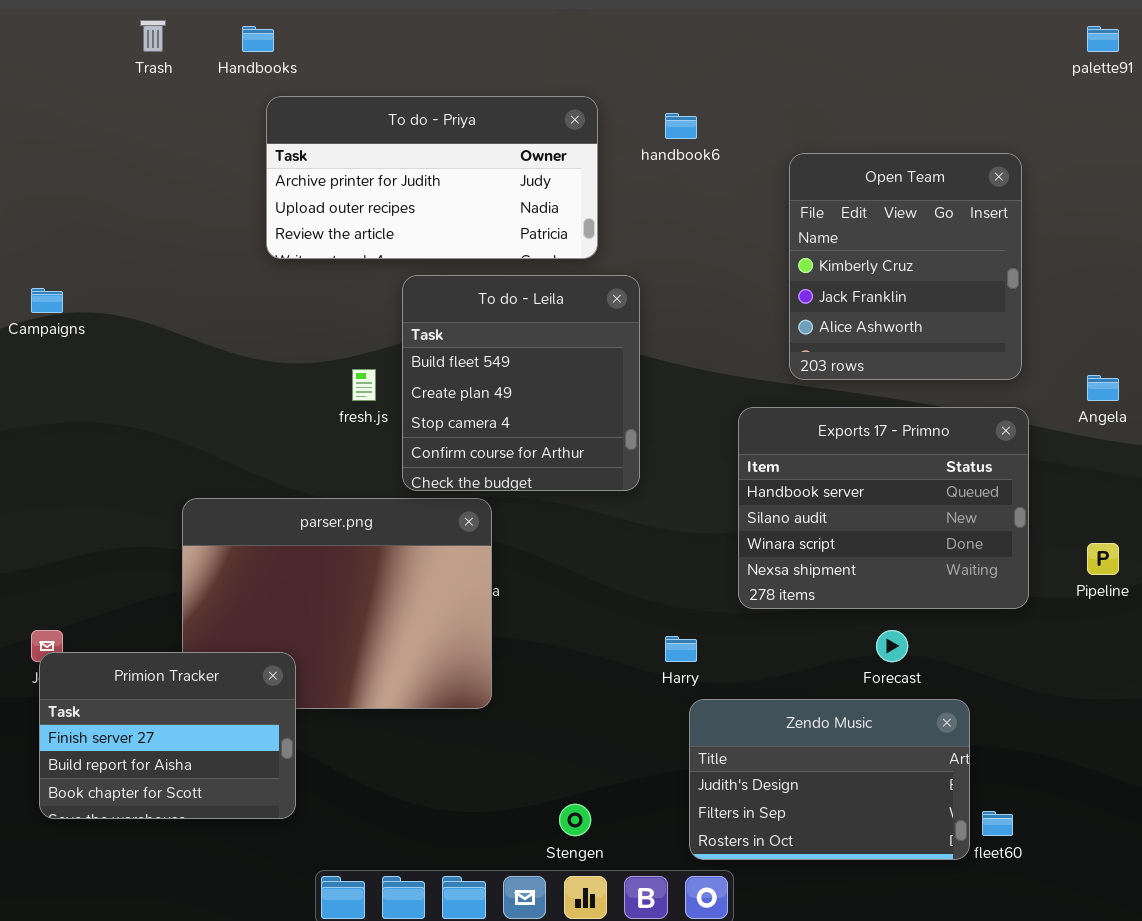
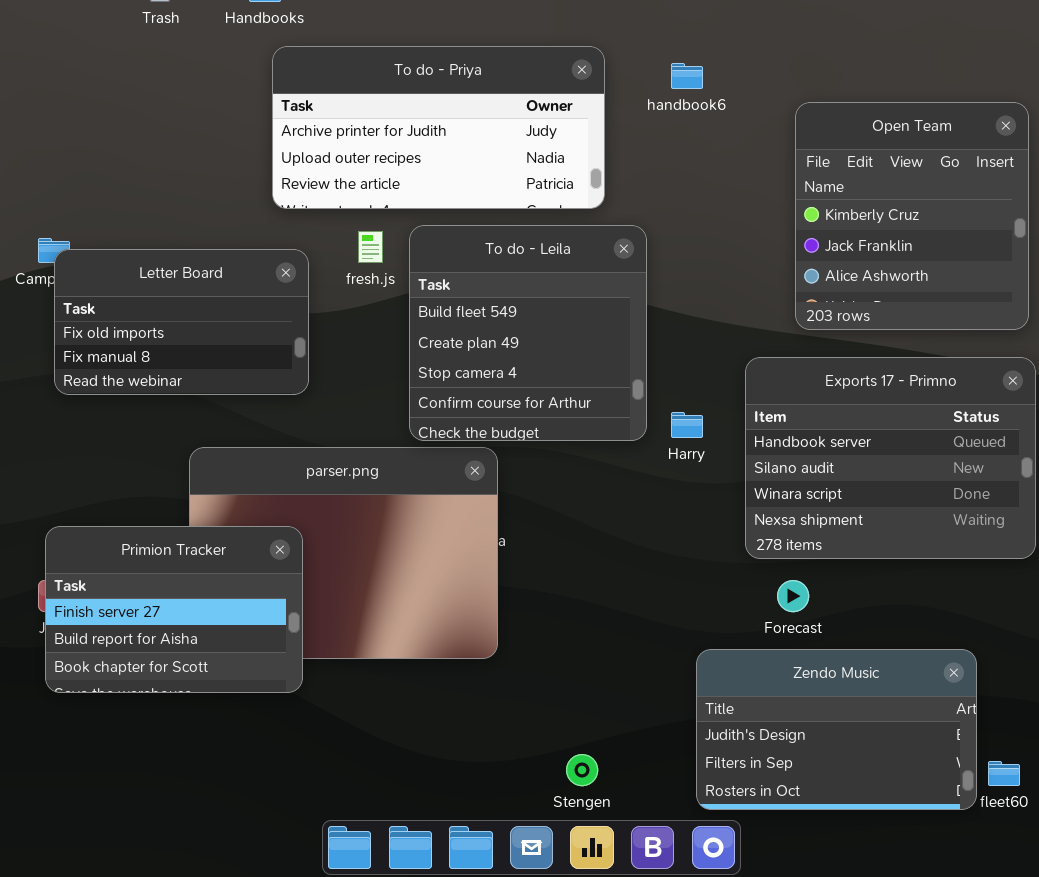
Letter Board: none -> [54,249,309,395], opened
fresh.js: [352,369,376,401] -> [358,231,383,263], moved
Forecast: [876,630,908,662] -> [777,580,809,612], moved
Harry: [665,636,697,662] -> [671,412,703,438], moved
Primion Tracker: [39,652,296,819] -> [45,526,303,693], moved

